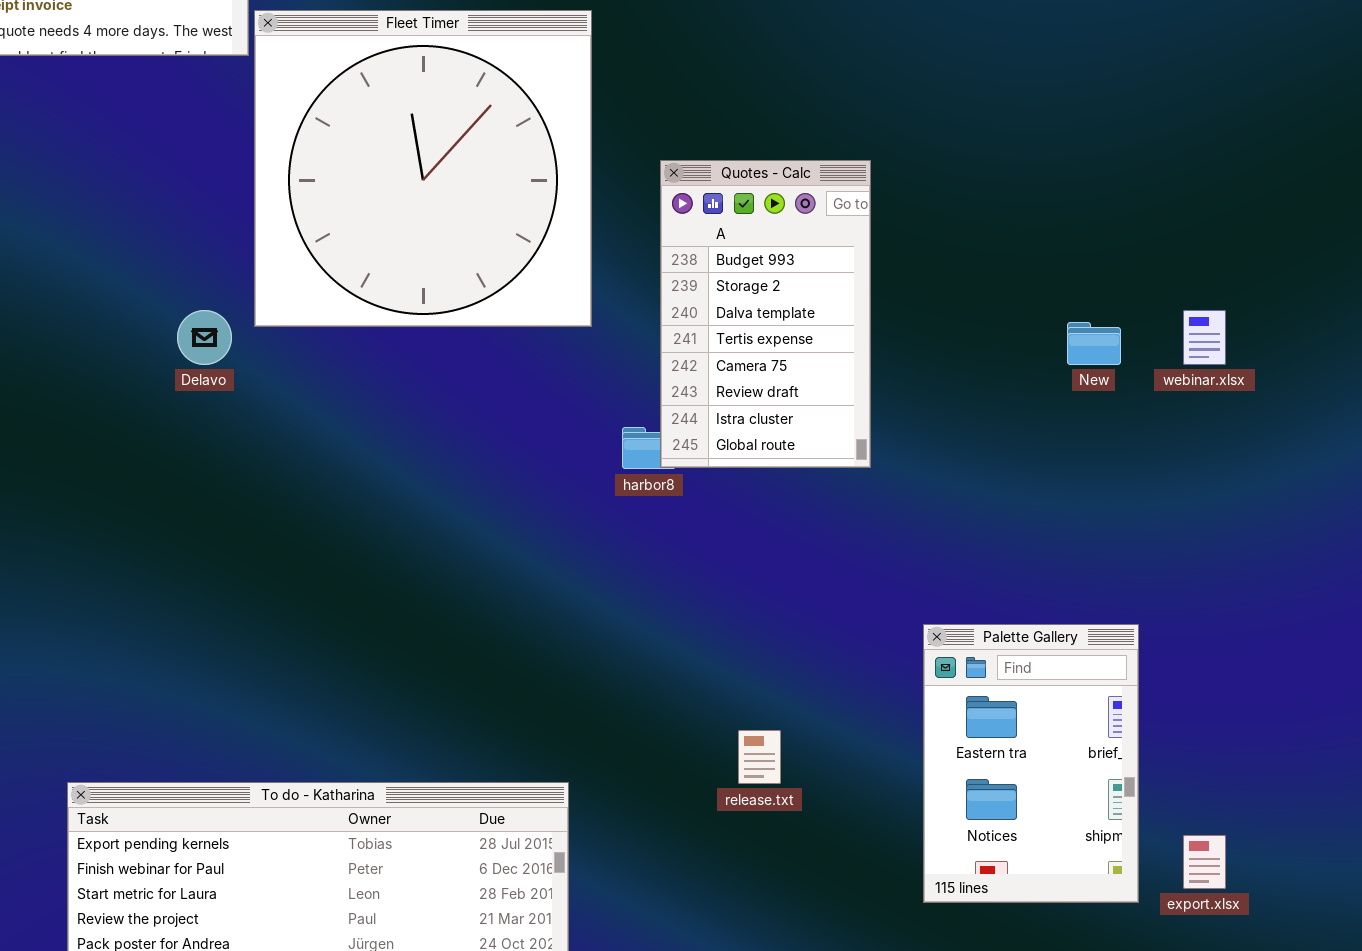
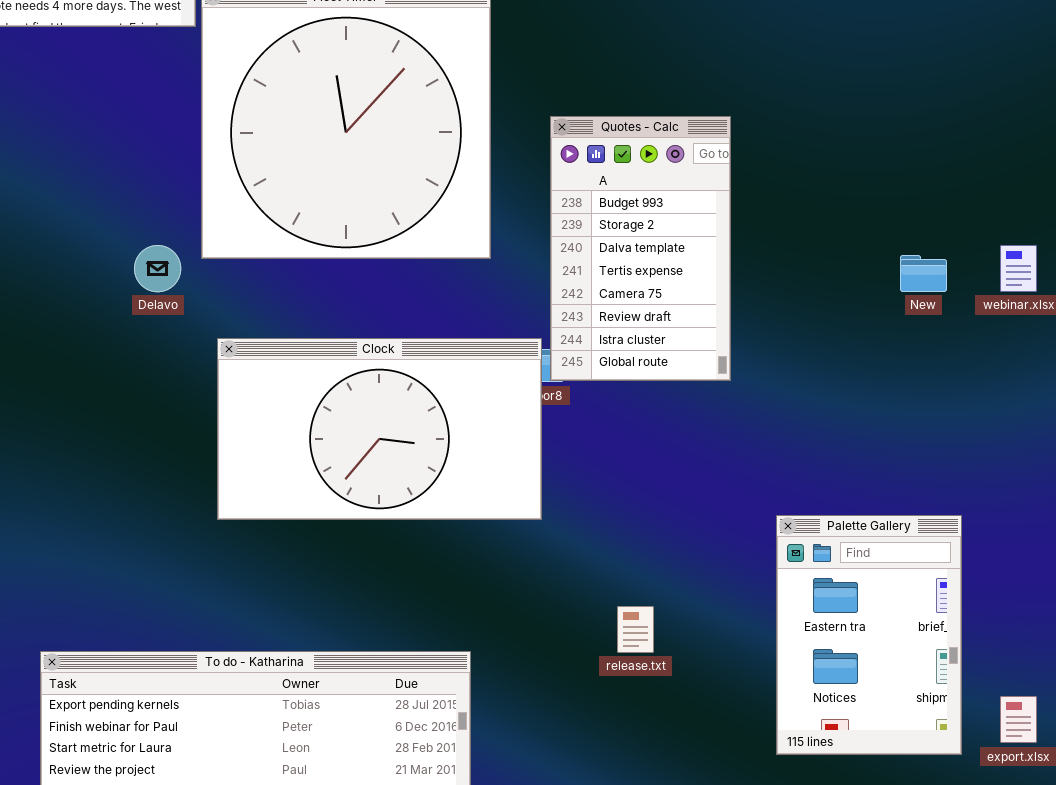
Clock: none -> [217,338,542,520], opened

